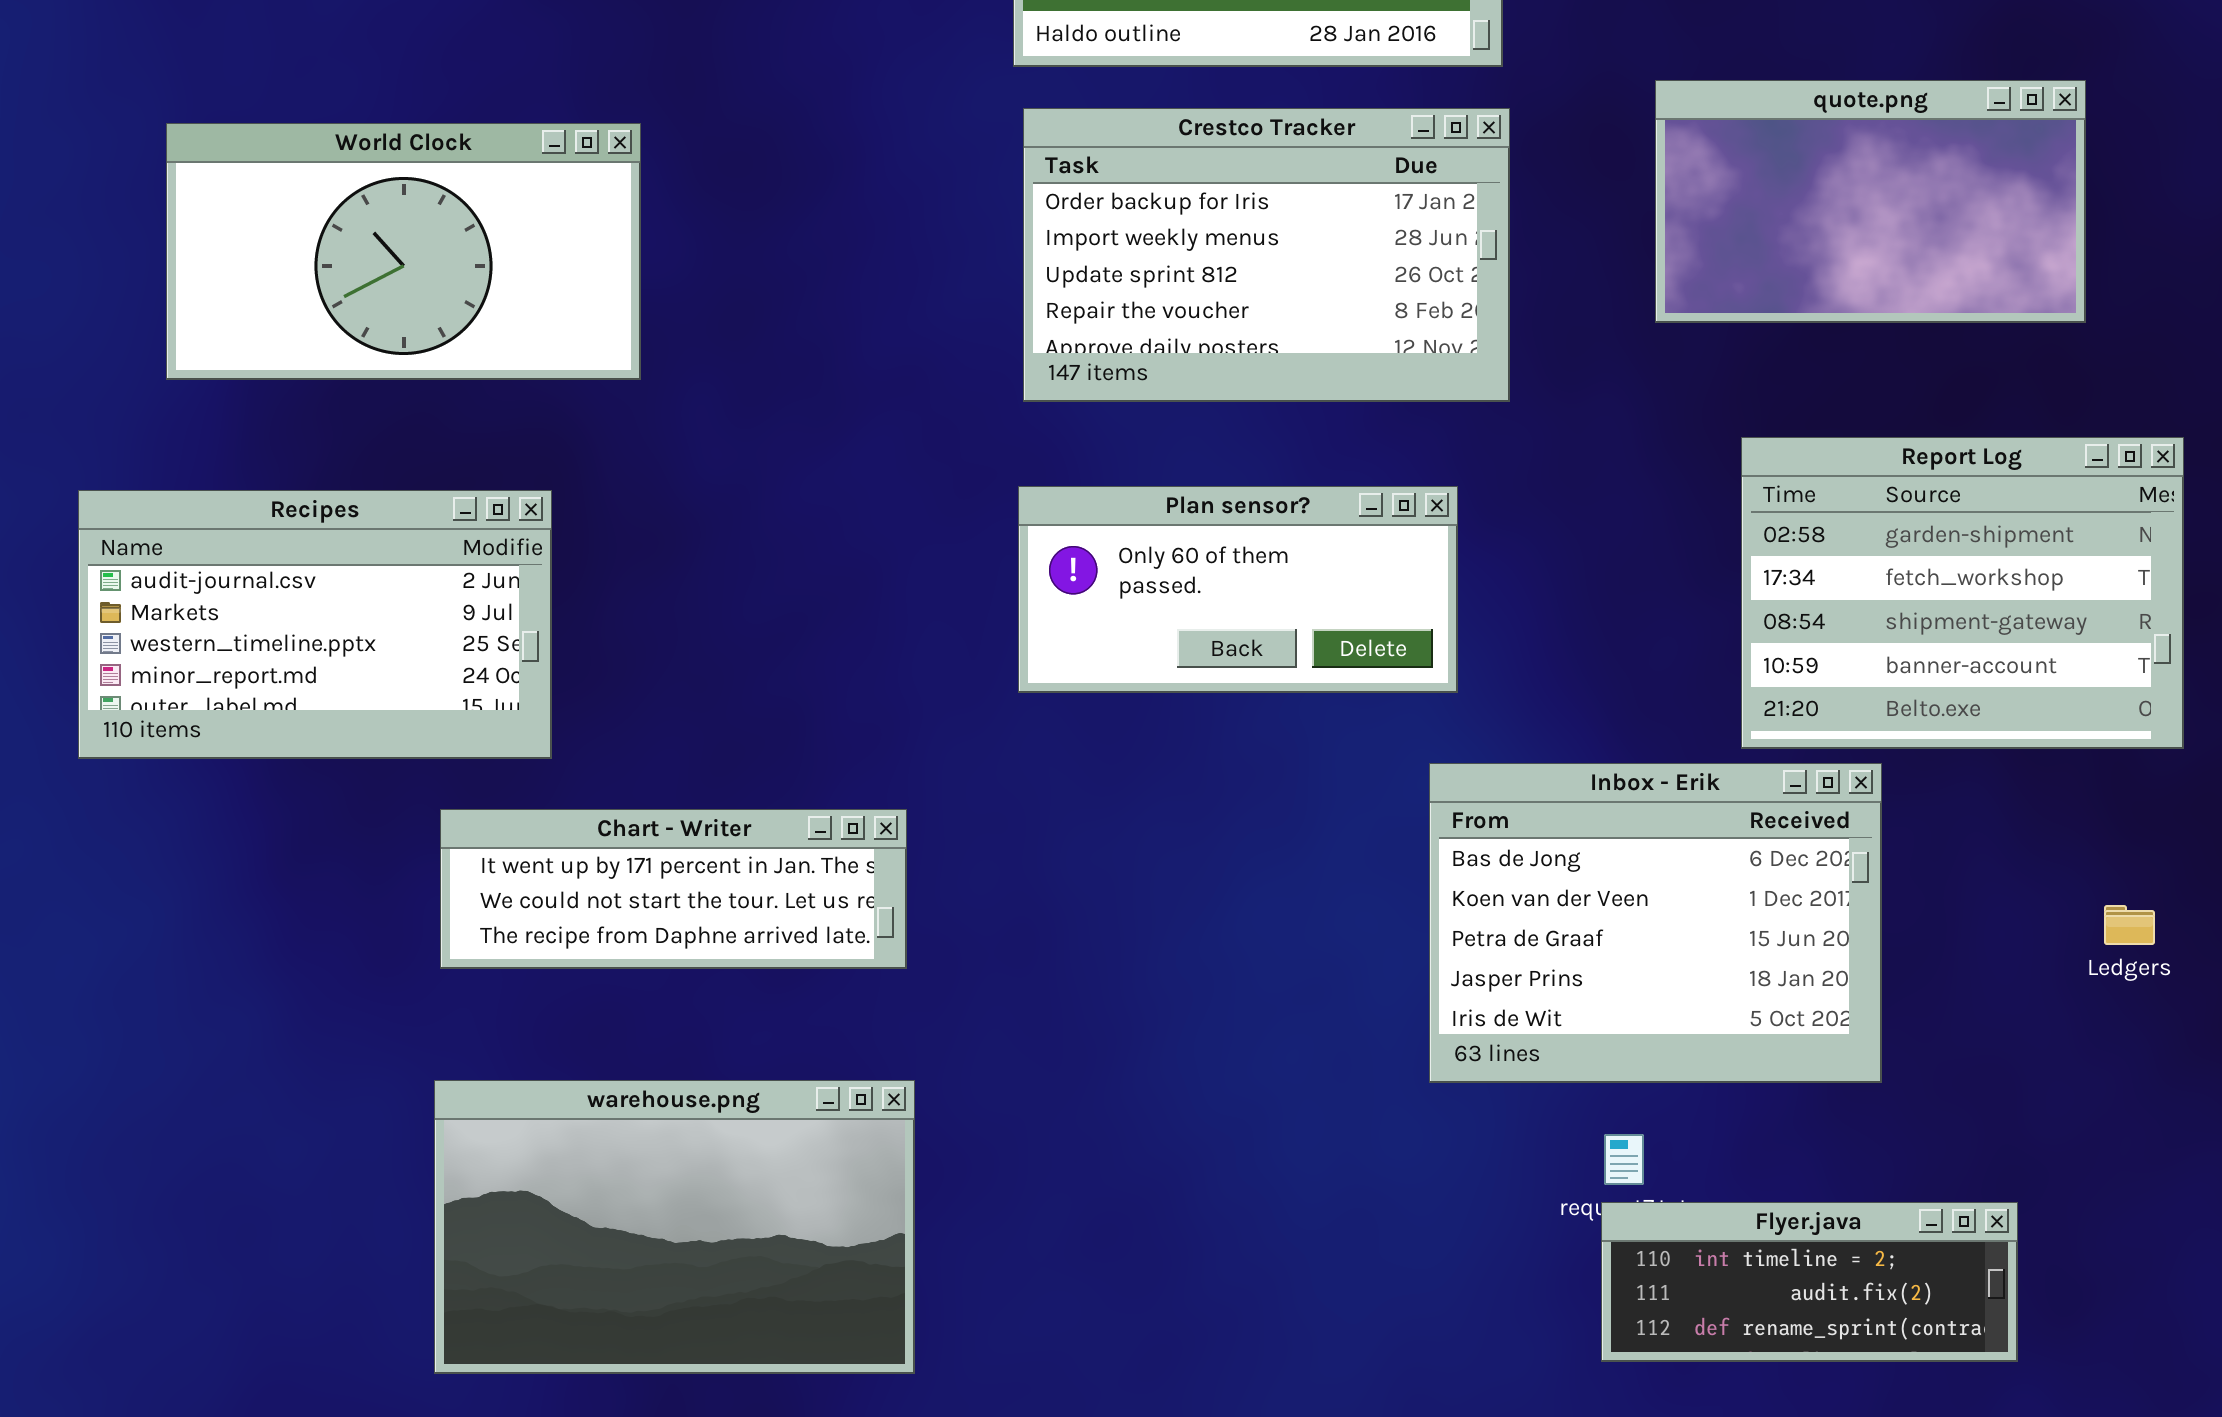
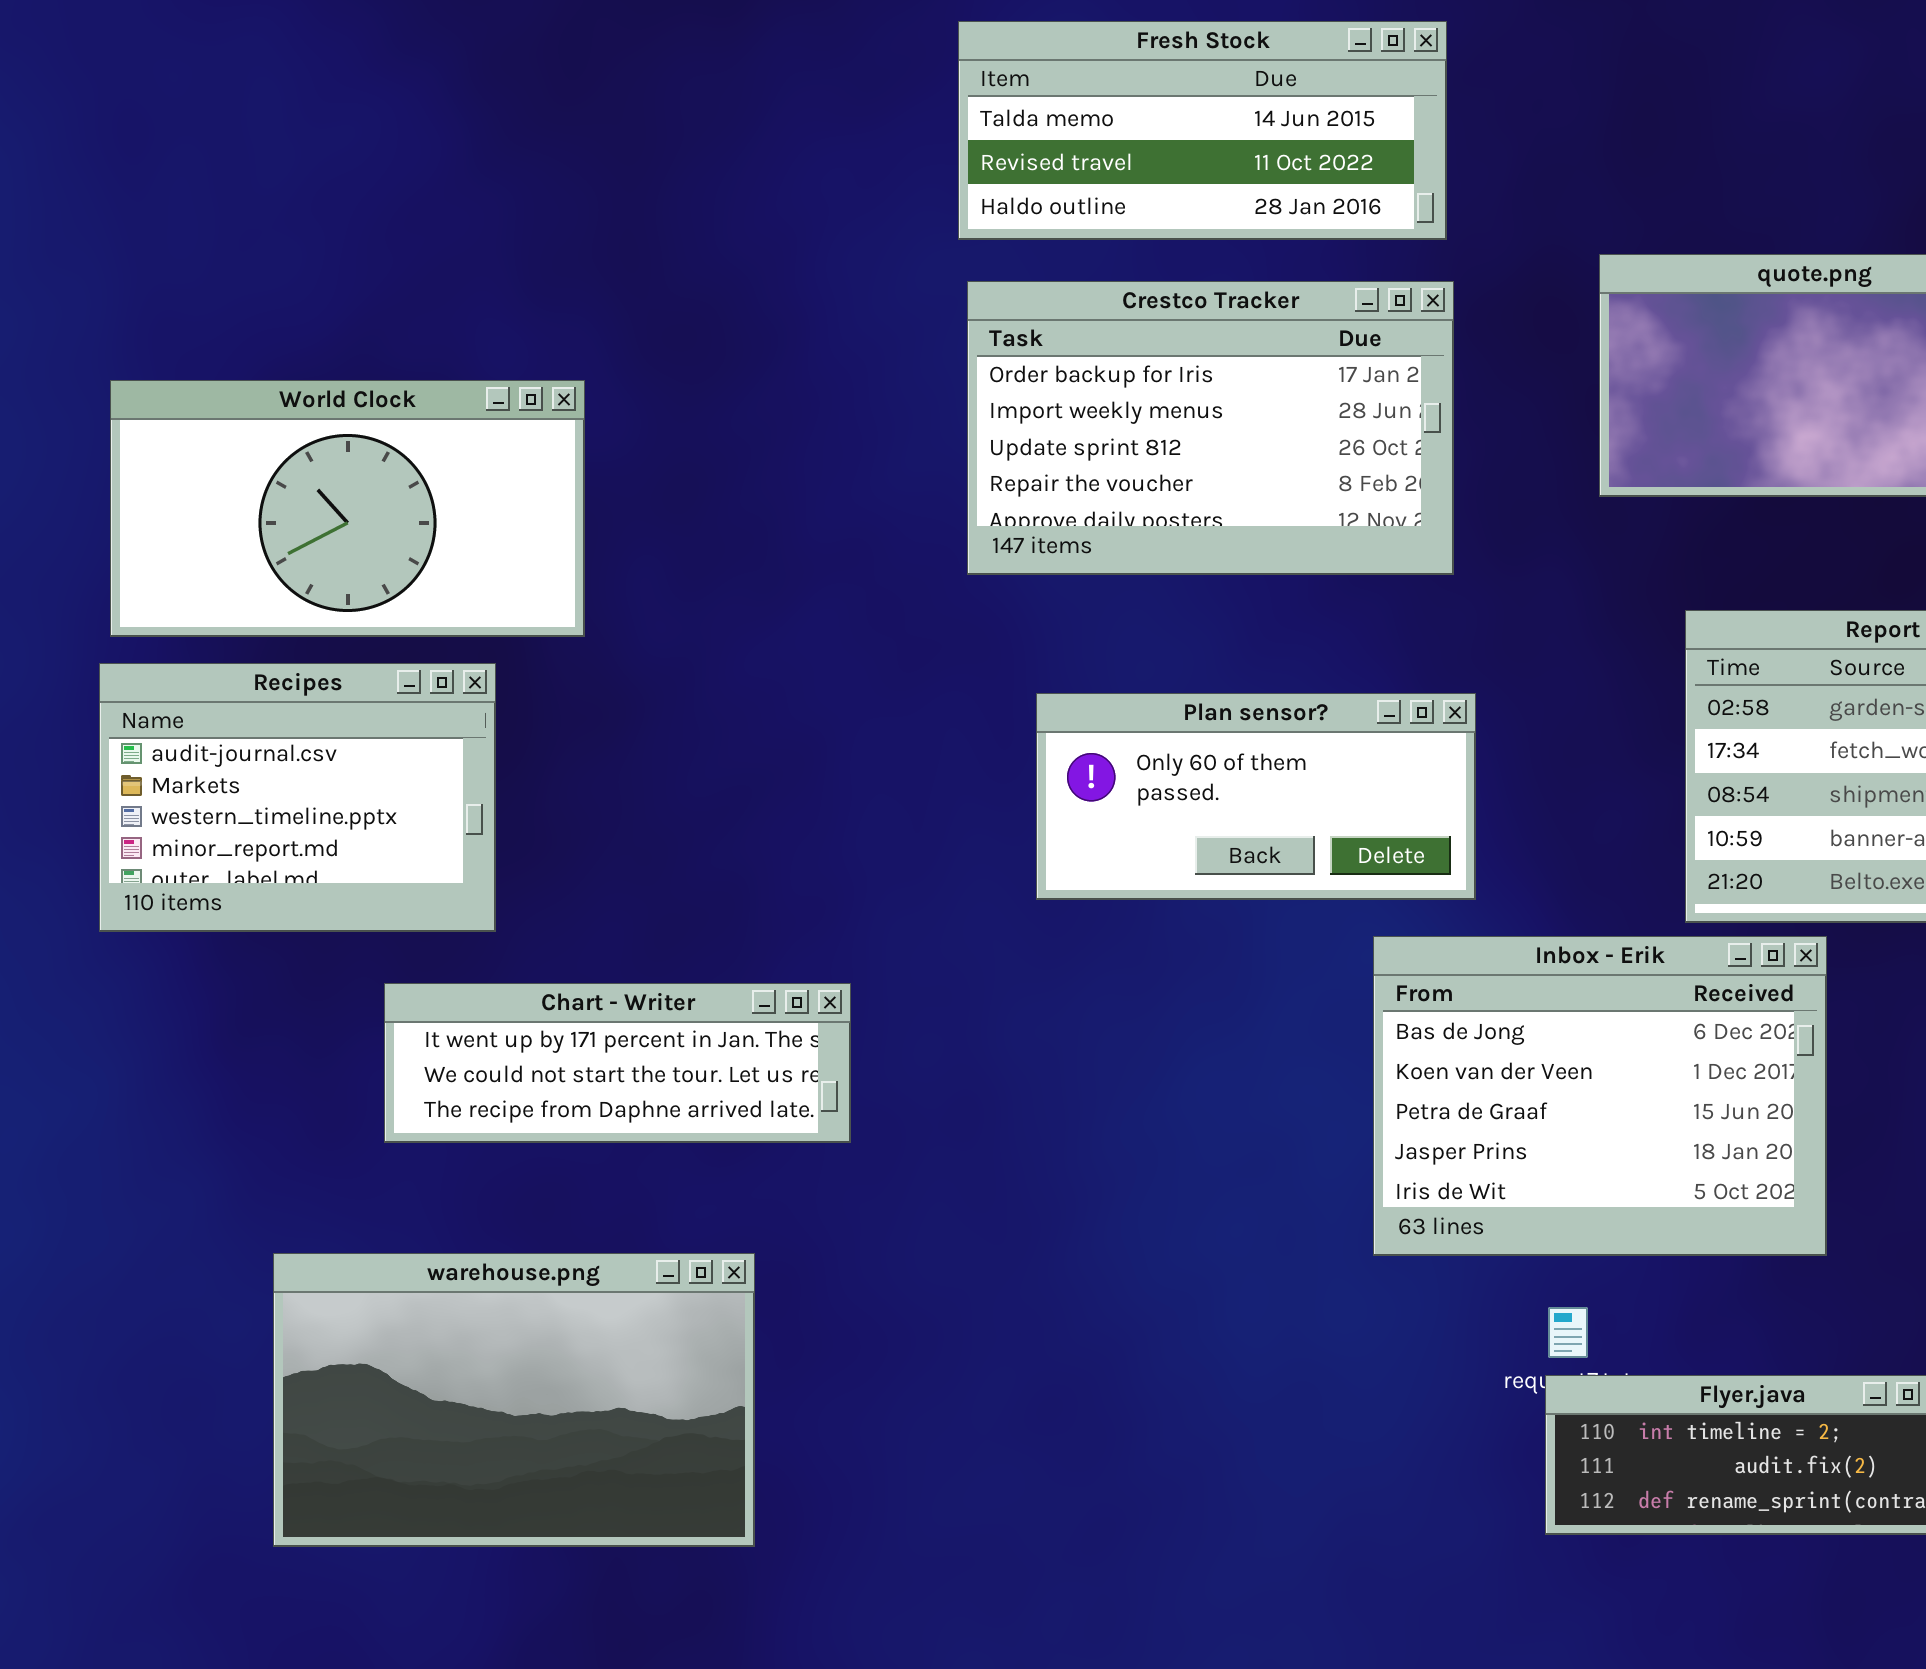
World Clock: [166,123,641,380] -> [110,380,585,637], moved
Plan sensor?: [1018,486,1458,693] -> [1036,693,1476,900], moved
Recipes: [78,490,552,759] -> [99,663,496,932], resized
warehouse.png: [434,1080,915,1374] -> [273,1253,755,1547], moved

